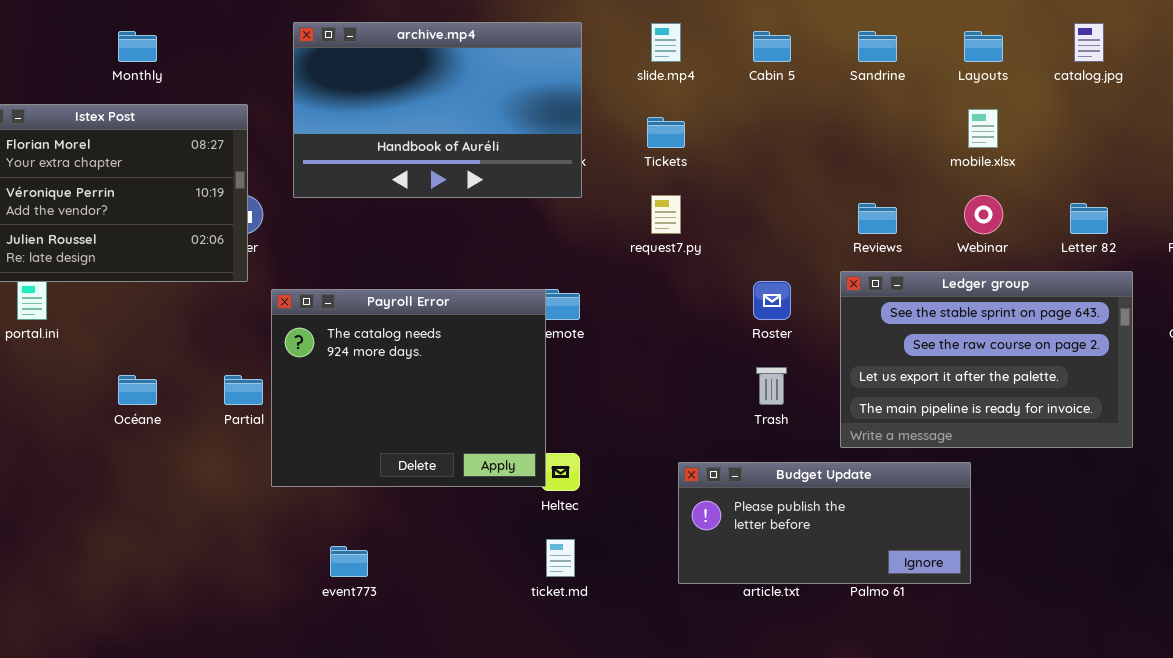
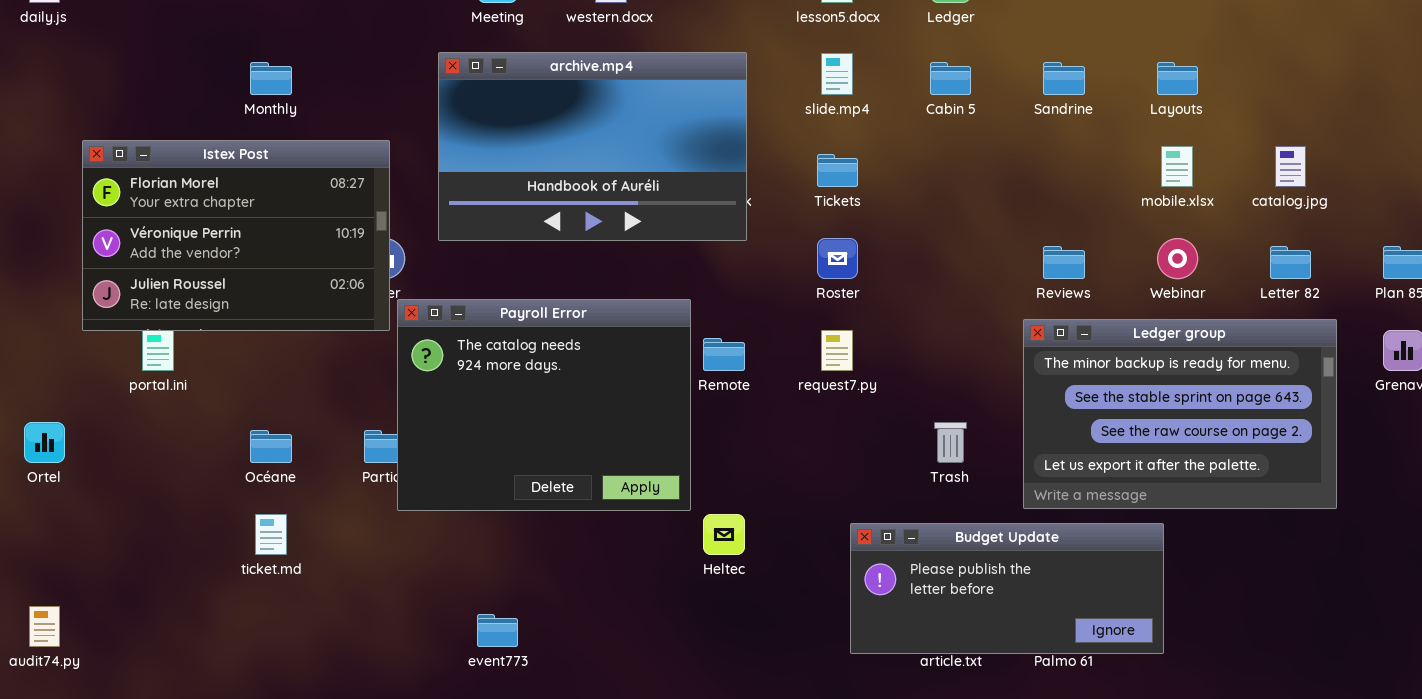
catalog.jpg: [1074,23,1104,62] -> [1275,146,1306,187], moved
request7.py: [651,195,681,234] -> [821,330,853,371], moved
Ledger group: [840,271,1133,448] -> [1023,319,1337,509], scrolled up 1 row
Roster: [753,281,791,320] -> [817,238,858,279], moved
Payroll Error: [271,289,546,487] -> [397,299,691,511], moved
ticket.md: [546,539,575,577] -> [255,514,287,555], moved

